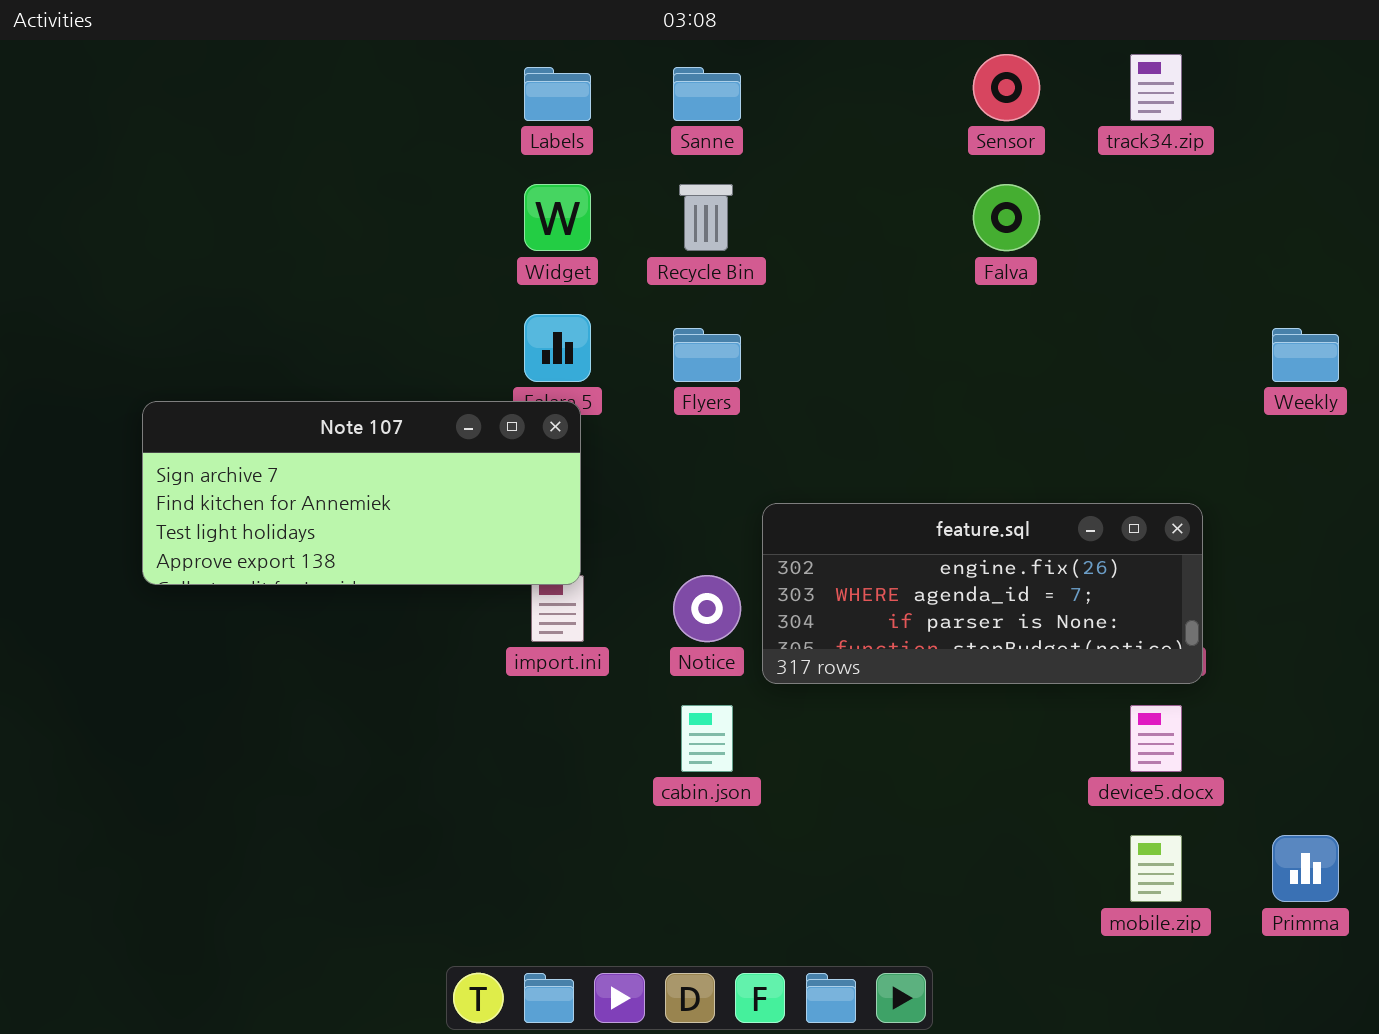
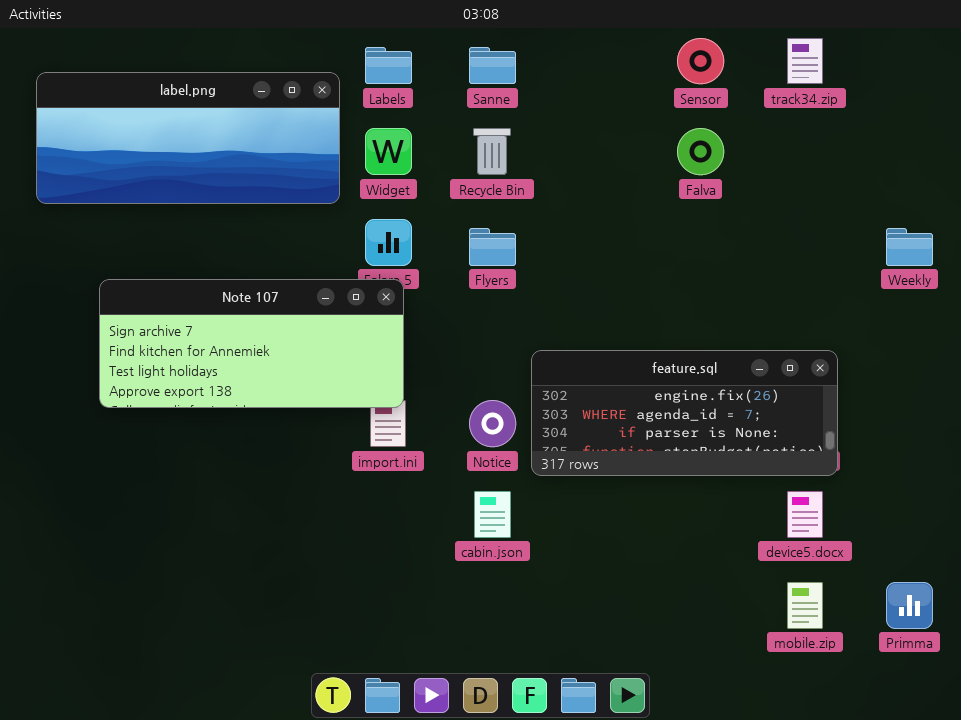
label.png: none -> [36,72,340,204], opened

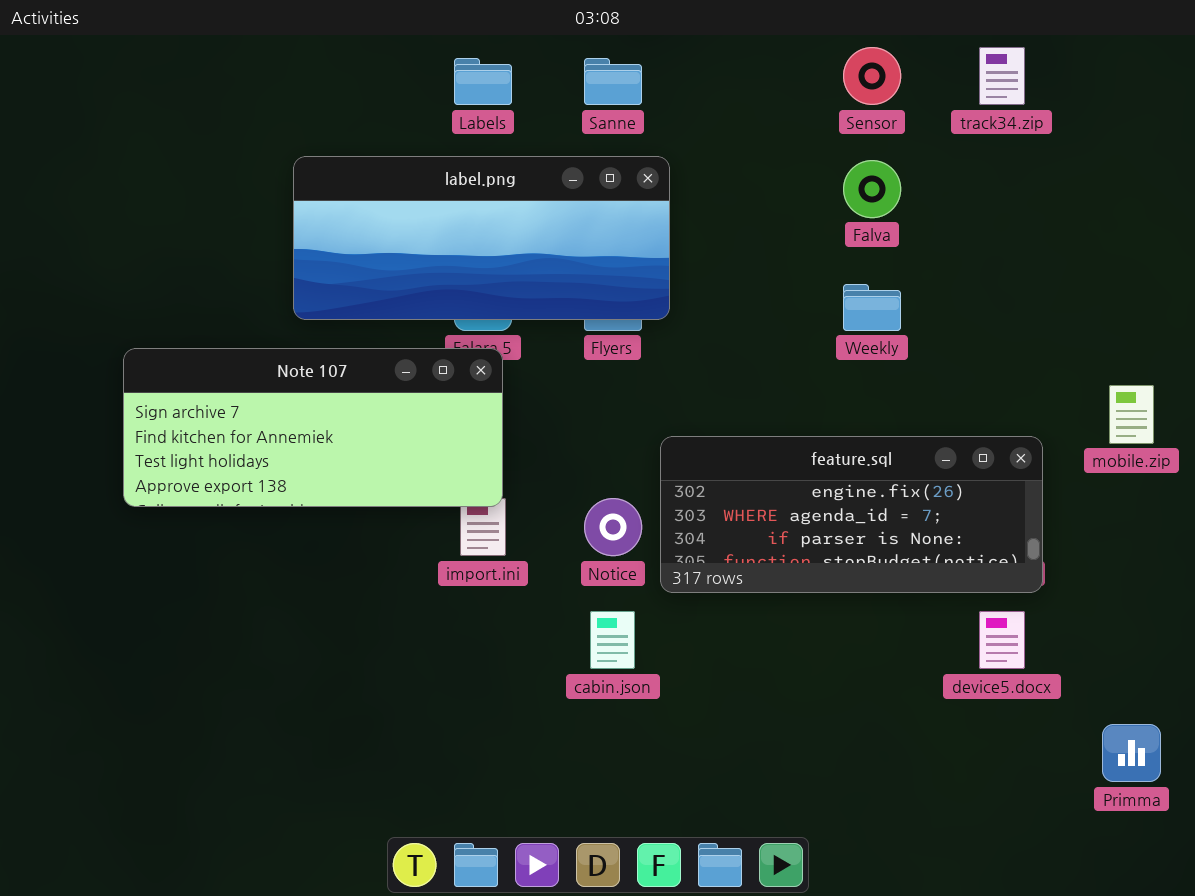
label.png: [36,72,340,204] -> [293,156,670,320], moved
Weekly: [886,228,933,266] -> [843,284,901,331], moved
mobile.zip: [787,582,823,629] -> [1109,385,1154,444], moved

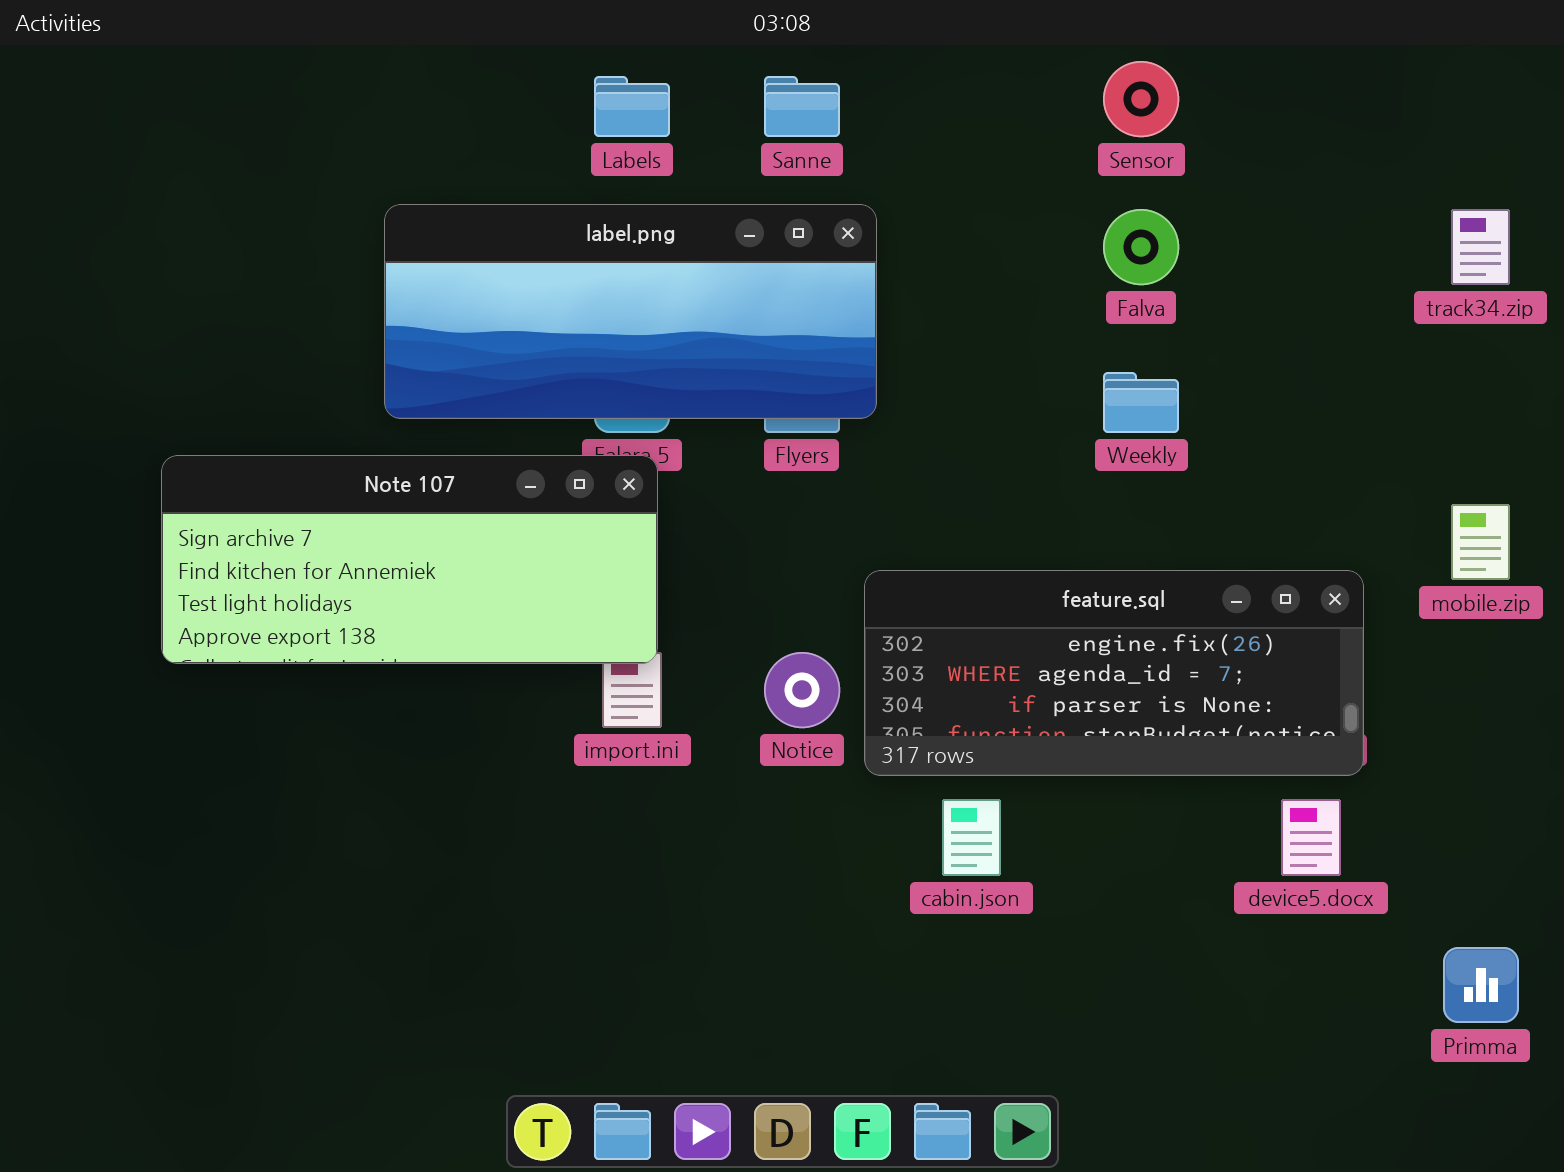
track34.zip: [979,47,1025,105] -> [1451,209,1510,285], moved
cabin.json: [590,611,635,669] -> [942,799,1001,876], moved

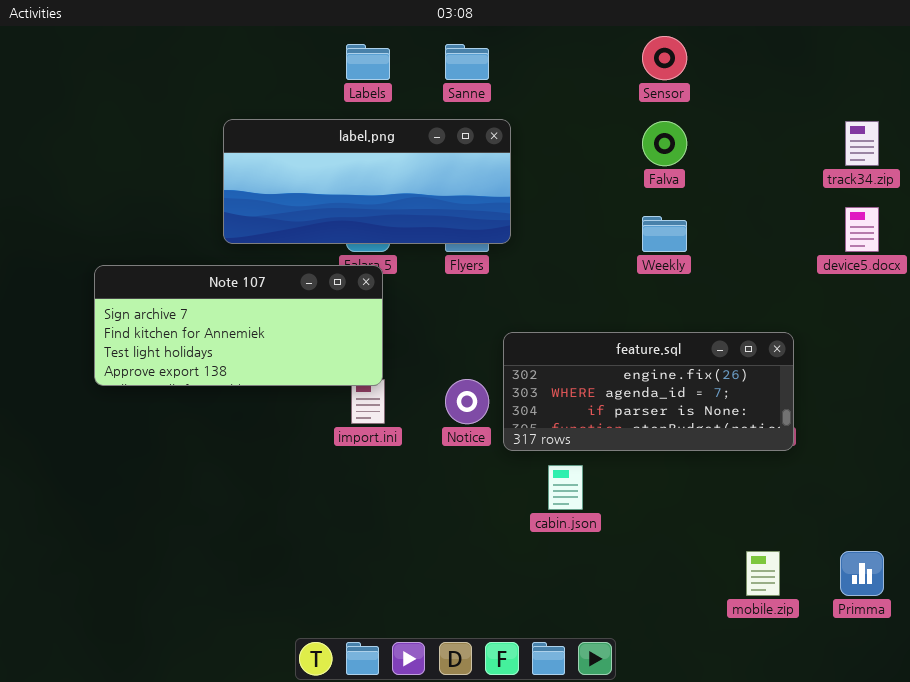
mobile.zip: [1451,504,1510,580] -> [746,551,780,596], moved
device5.docx: [1281,799,1341,876] -> [845,207,879,252], moved

